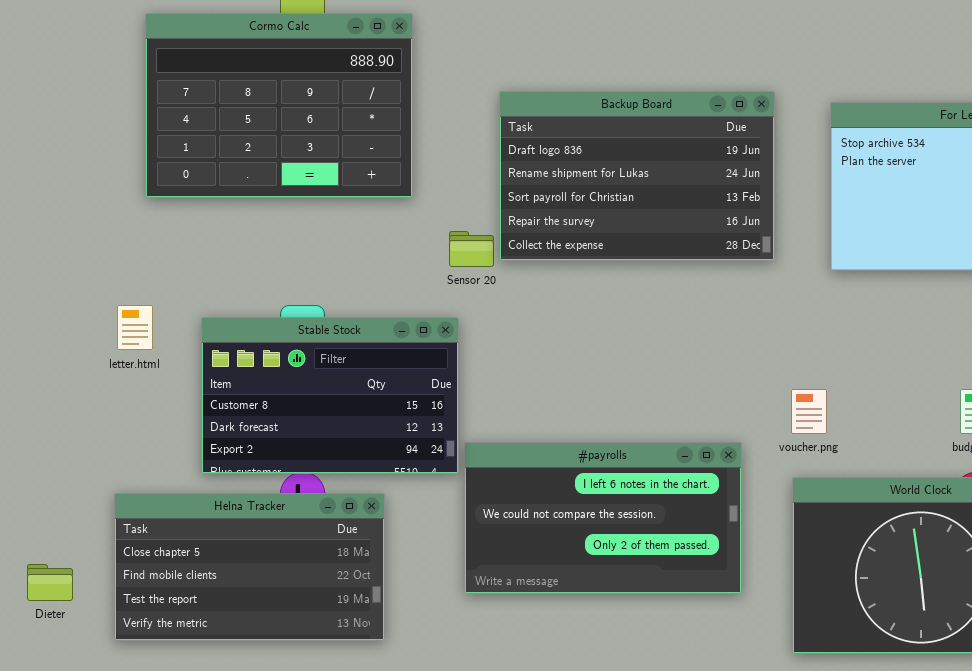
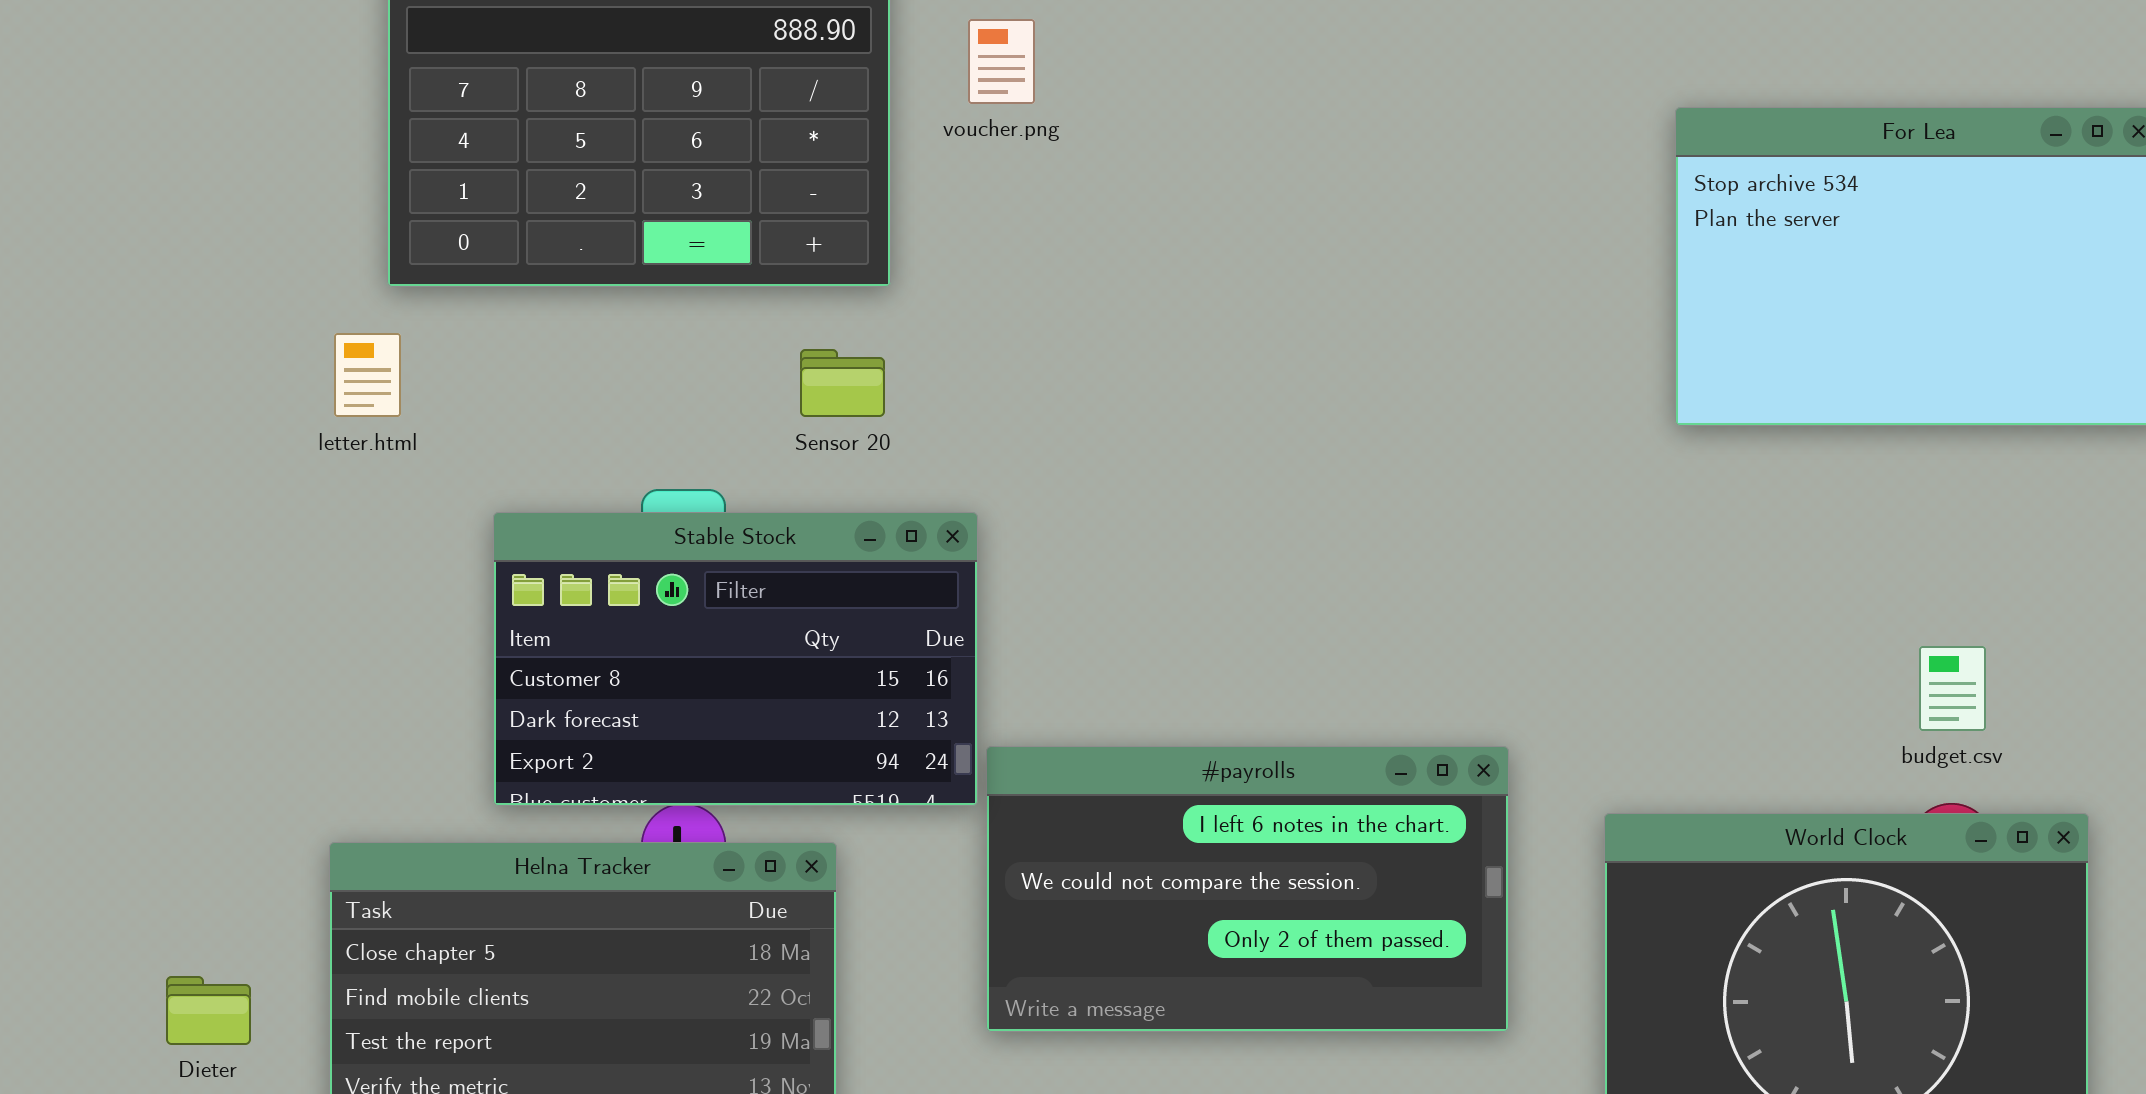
Backup Board: [499,91,775,261] -> none, closed
Sensor 20: [449,231,494,267] -> [800,349,885,417], moved
letter.html: [117,305,153,350] -> [334,333,401,417], moved
voucher.png: [791,389,827,434] -> [968,19,1035,104], moved

